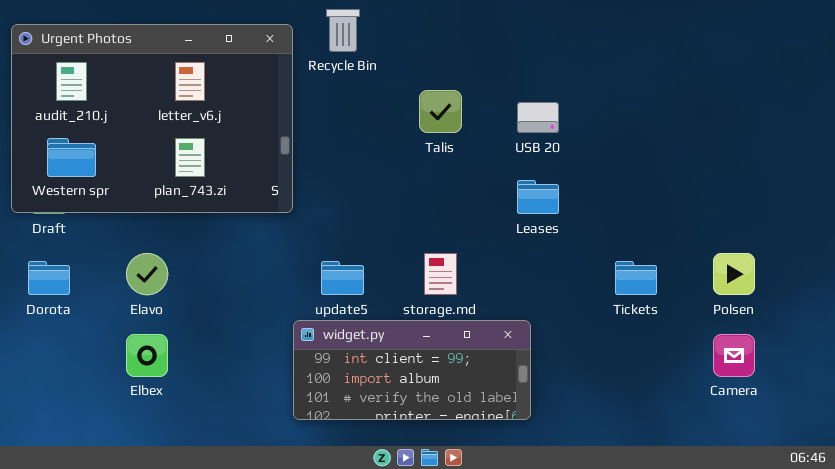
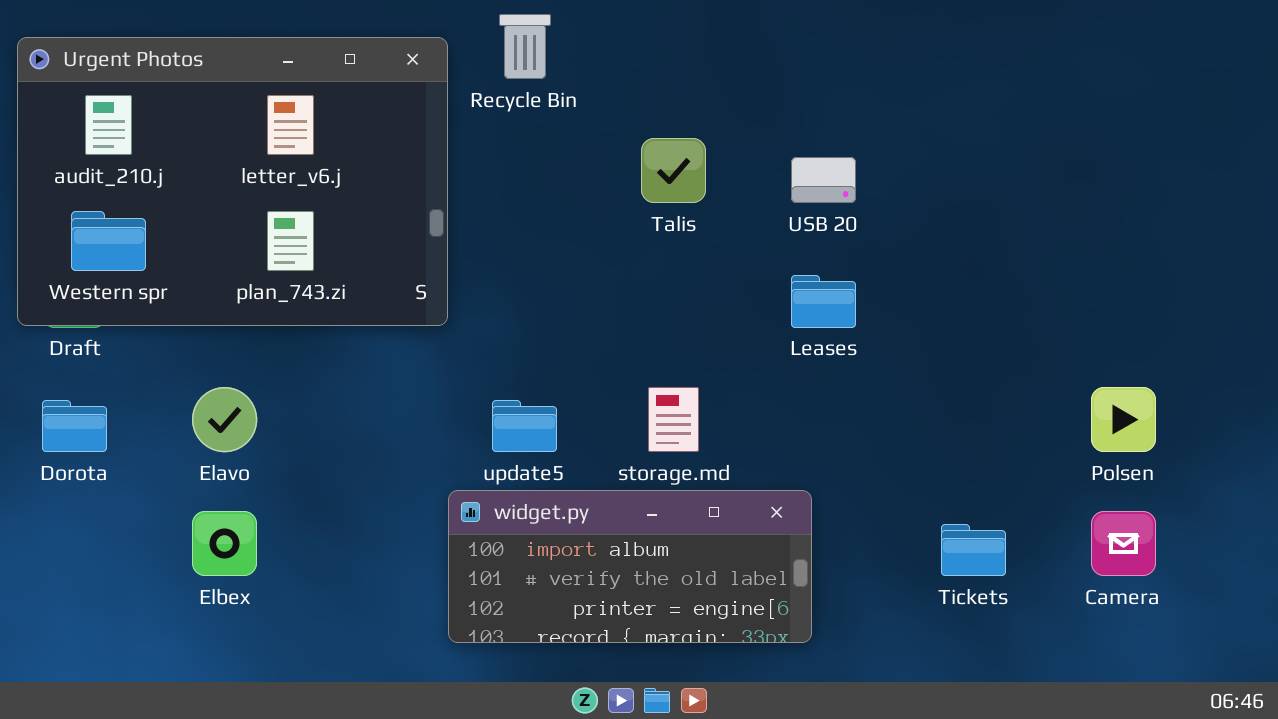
Tickets: [615,261,657,295] -> [941,524,1006,576], moved
widget.py: [293,320,531,420] -> [448,490,812,643], scrolled down 1 row

